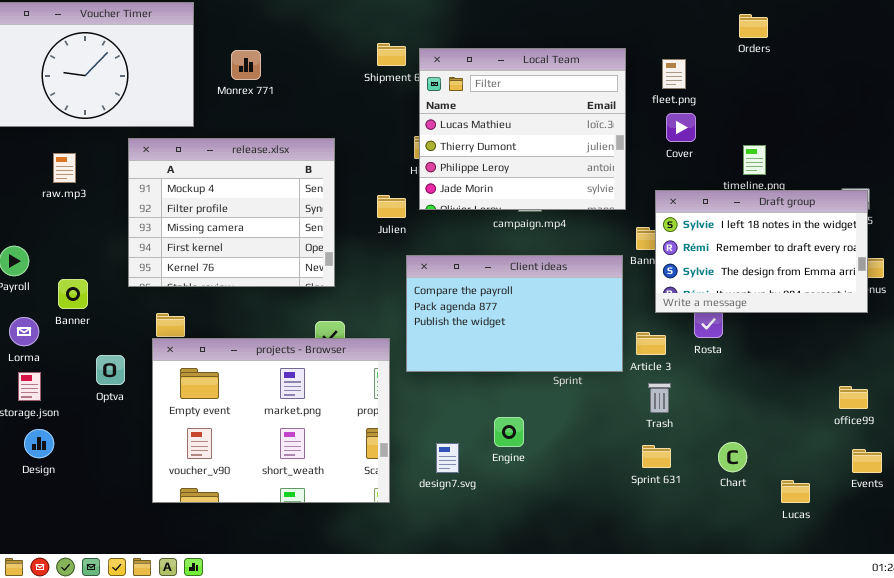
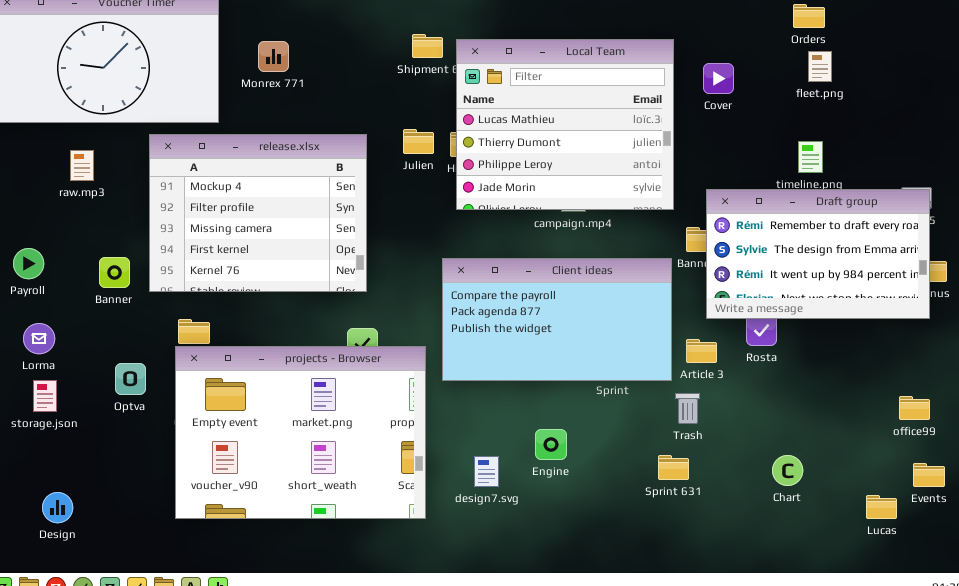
fleet.png: [662,59,686,89] -> [808,51,832,82], moved
Cover: [666,113,696,142] -> [703,63,734,94], moved
Draft group: [655,190,868,313] -> [706,189,930,319], scrolled down 1 row
Julien: [377,195,406,218] -> [403,129,434,154], moved
Banner: [58,279,88,309] -> [99,257,130,288], moved
Trash: [648,383,671,413] -> [675,393,700,424], moved
Design: [24,429,54,458] -> [42,492,73,523], moved
Sprint 631: [642,445,671,468] -> [658,455,689,480], moved
Lucas: [781,480,810,503] -> [866,495,897,519], moved

